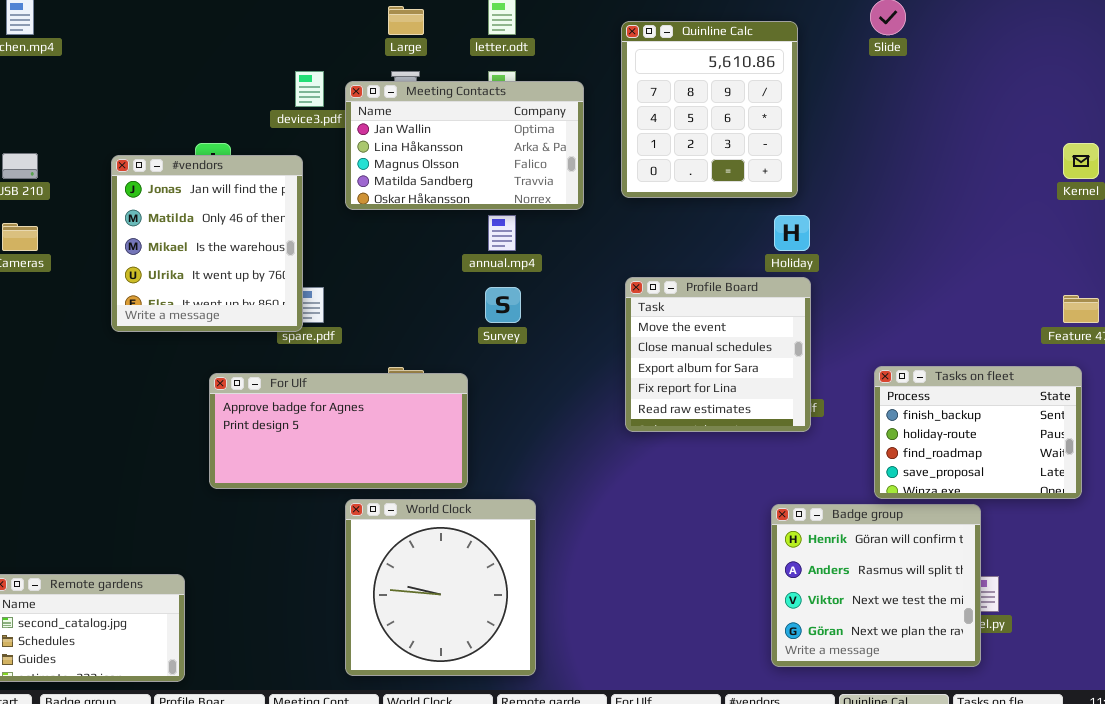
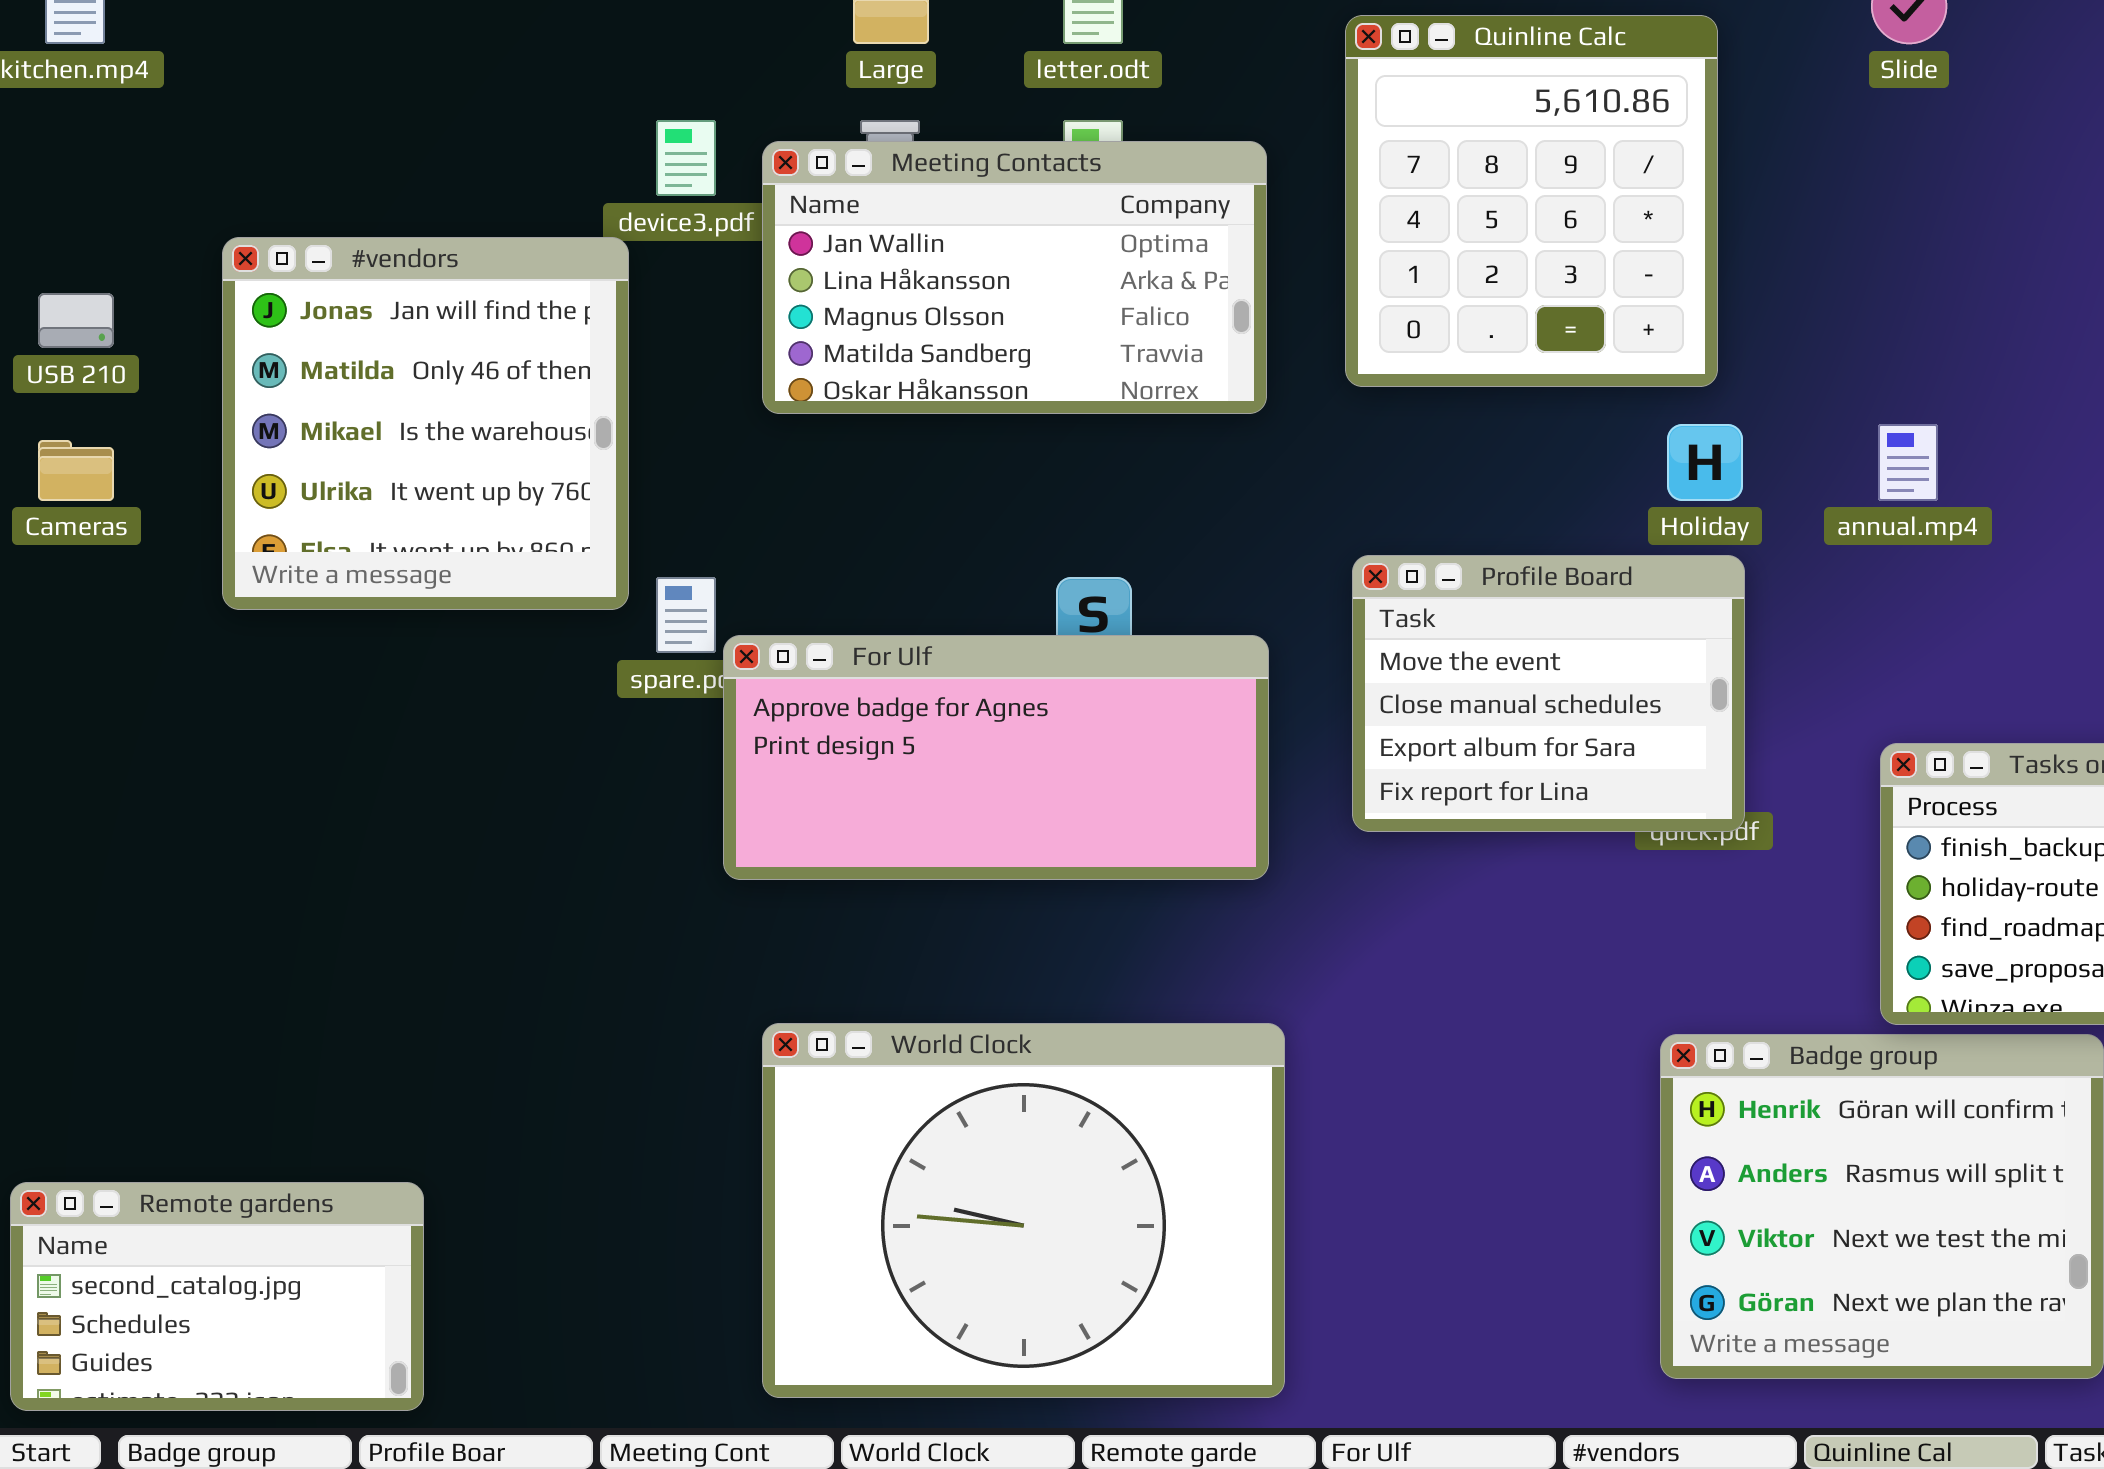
#vendors: [111,155,303,332] -> [222,237,629,610], moved
annual.mp4: [488,215,516,251] -> [1878,424,1938,501], moved
Profile Board: [625,277,811,432] -> [1352,555,1745,832], resized
For Ulf: [209,373,468,489] -> [723,635,1269,880], moved
World Clock: [345,499,536,676] -> [762,1023,1285,1398], resized

